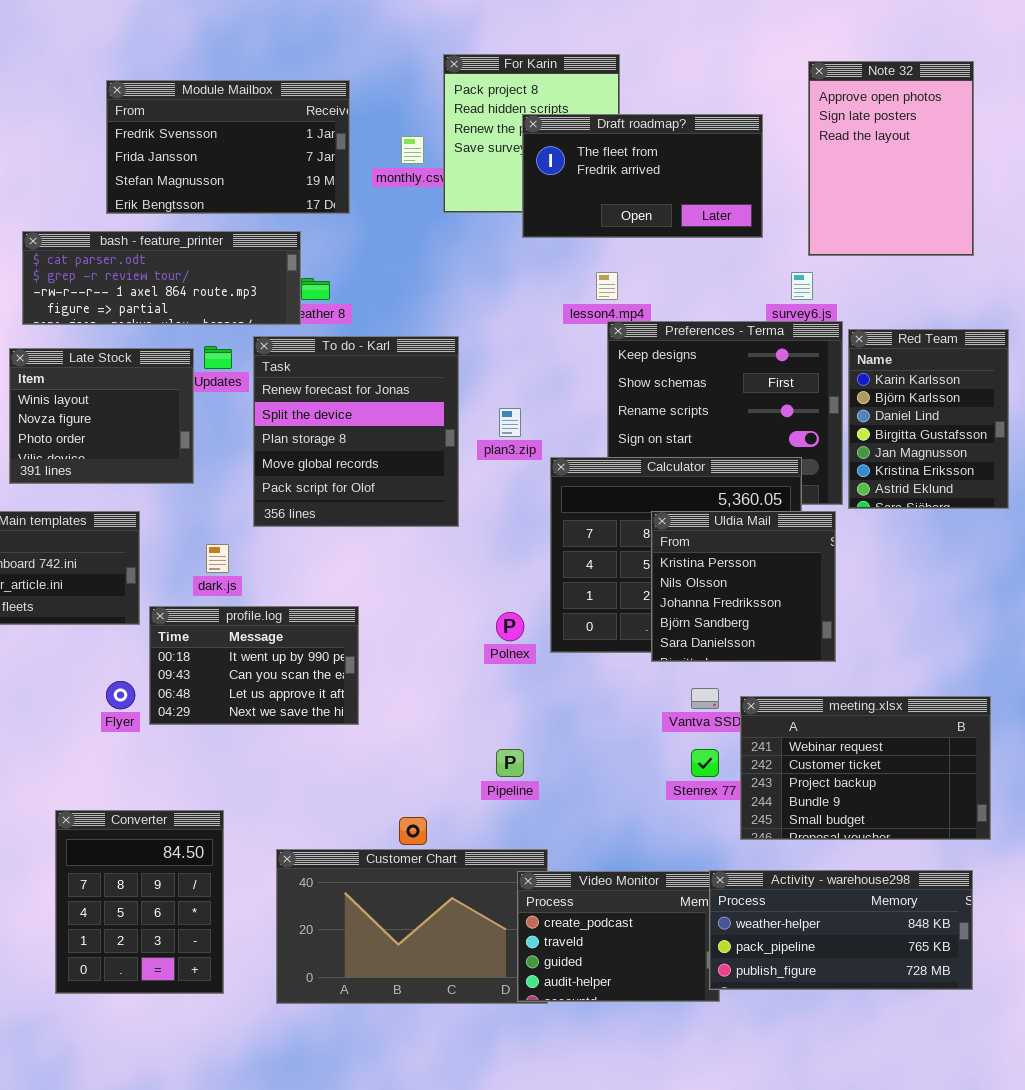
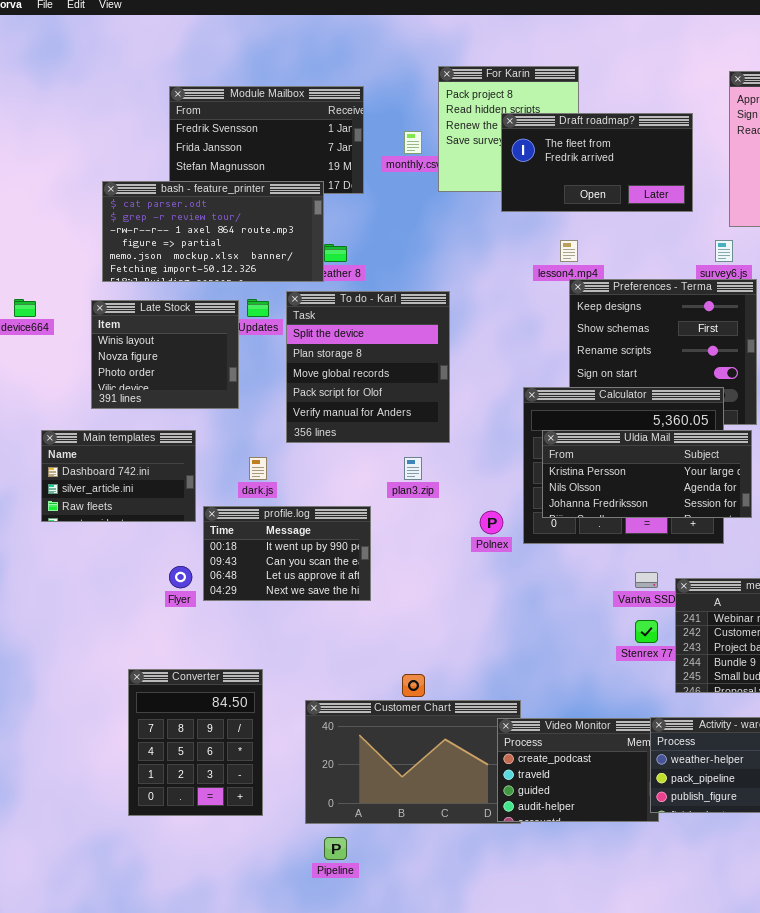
bash - feature_printer: [22,231,301,325] -> [102,181,324,282], resized
To do - Karl: [253,336,459,527] -> [286,291,450,443], scrolled down 1 row
plan3.zip: [499,408,521,437] -> [404,457,422,480], moved
Uldia Mail: [651,511,836,662] -> [542,430,752,518], resized
Pipeline: [496,749,524,777] -> [324,837,347,860], moved

